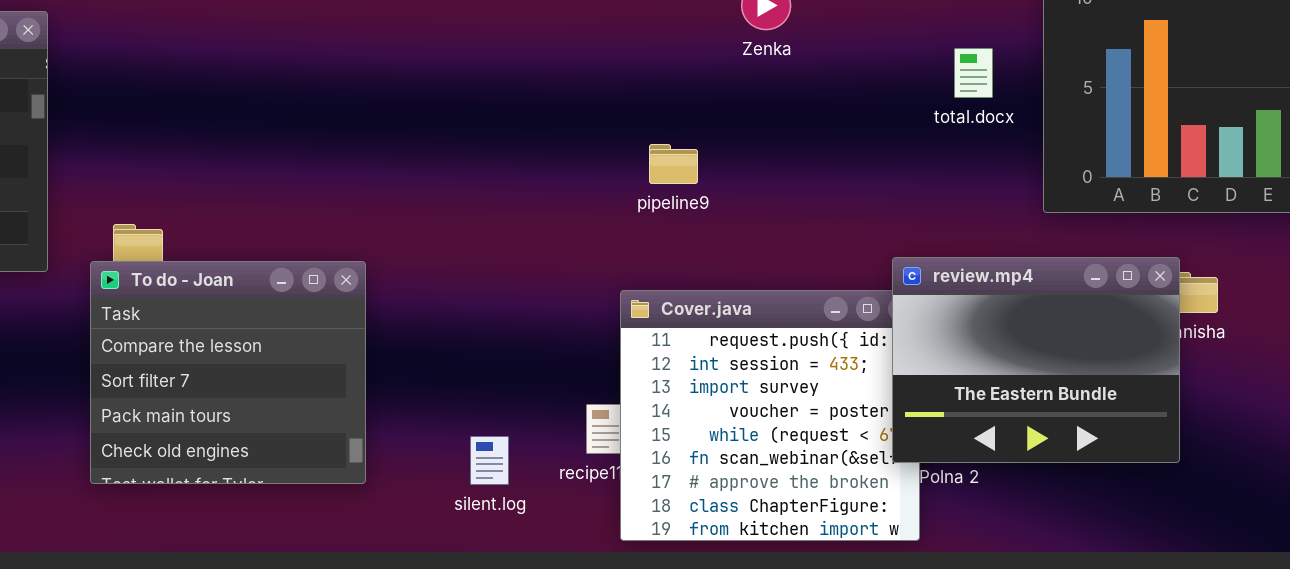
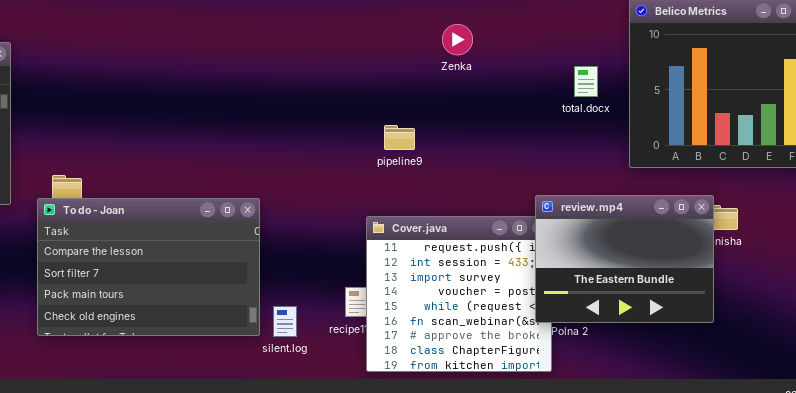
To do - Joan: [90,261,366,484] -> [37,198,260,336], resized

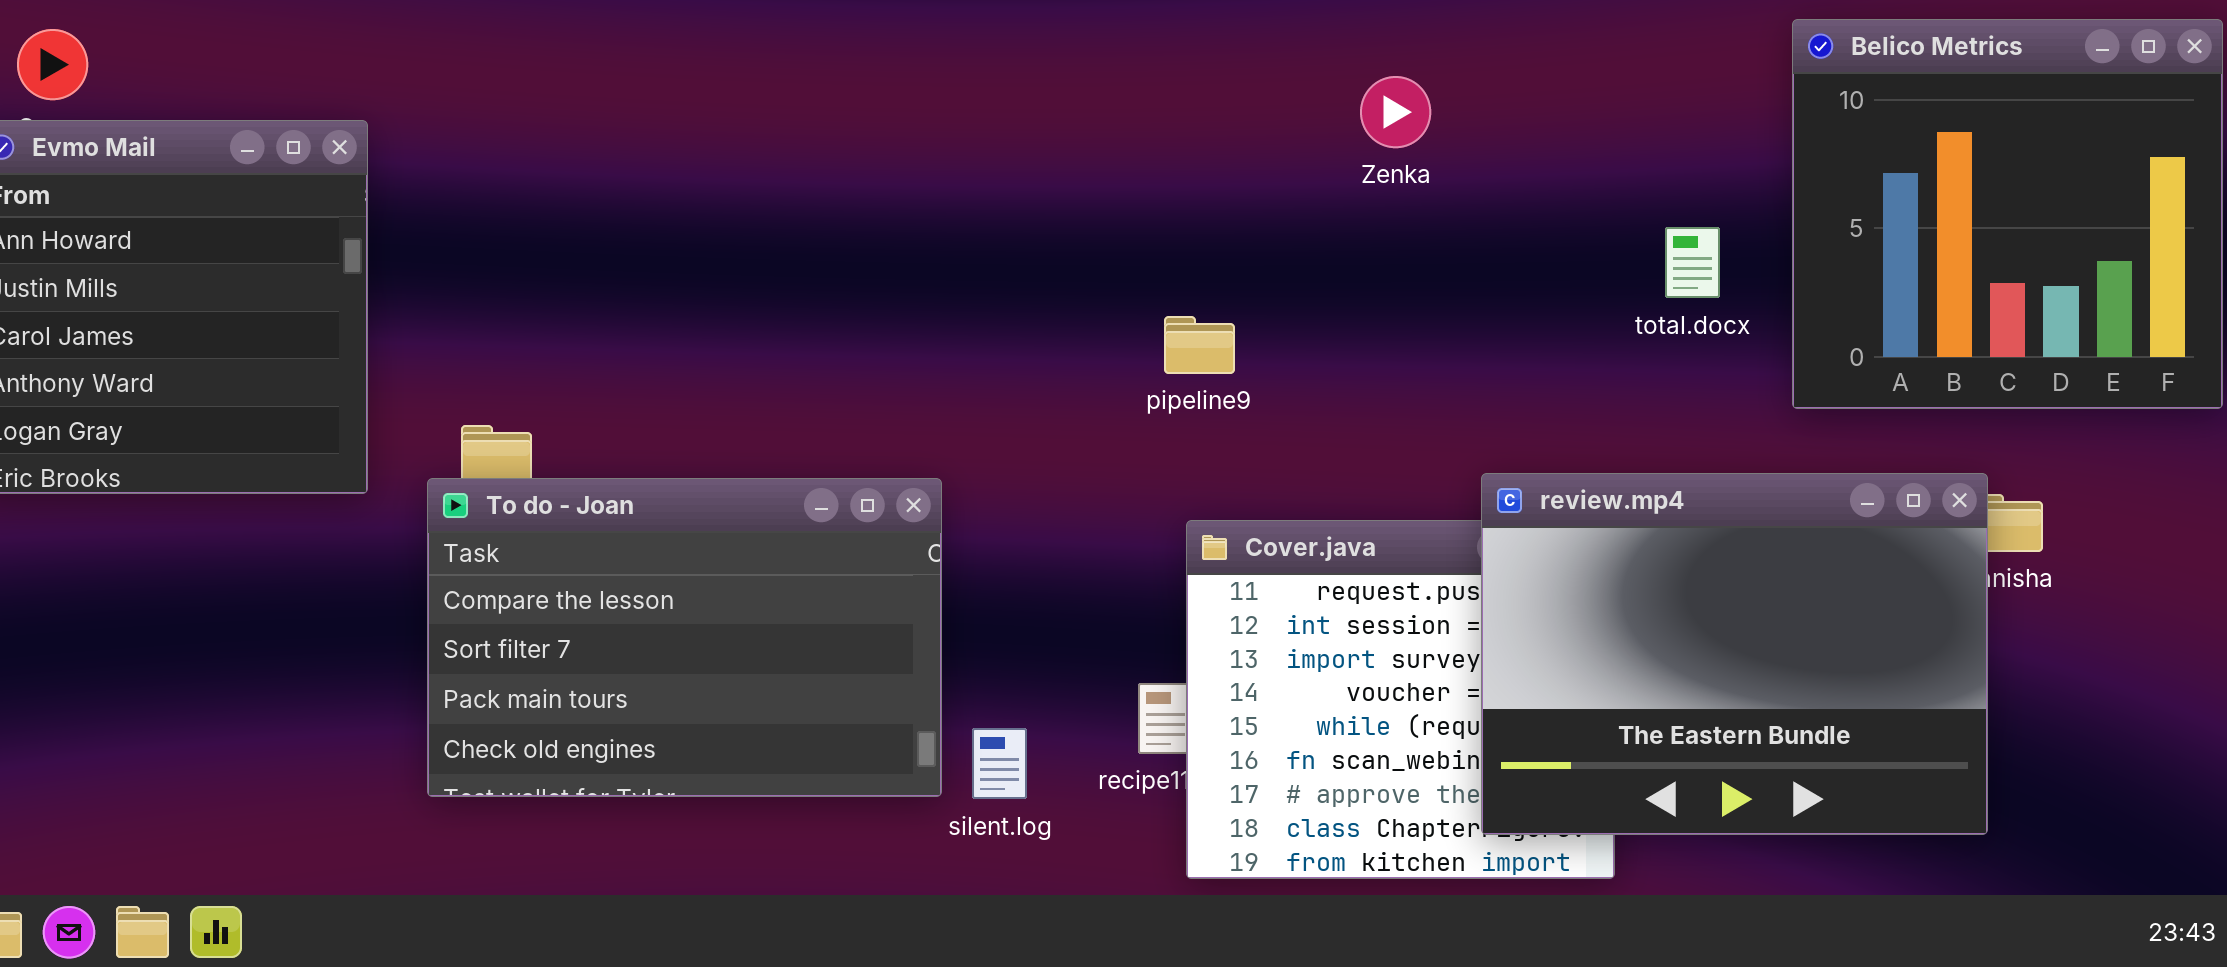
total.docx: [574,66,598,97] -> [1665,227,1720,298], moved
pipeline9: [384,125,415,150] -> [1164,316,1235,374], moved
review.mp4: [535,195,714,323] -> [1481,473,1988,835], resized

